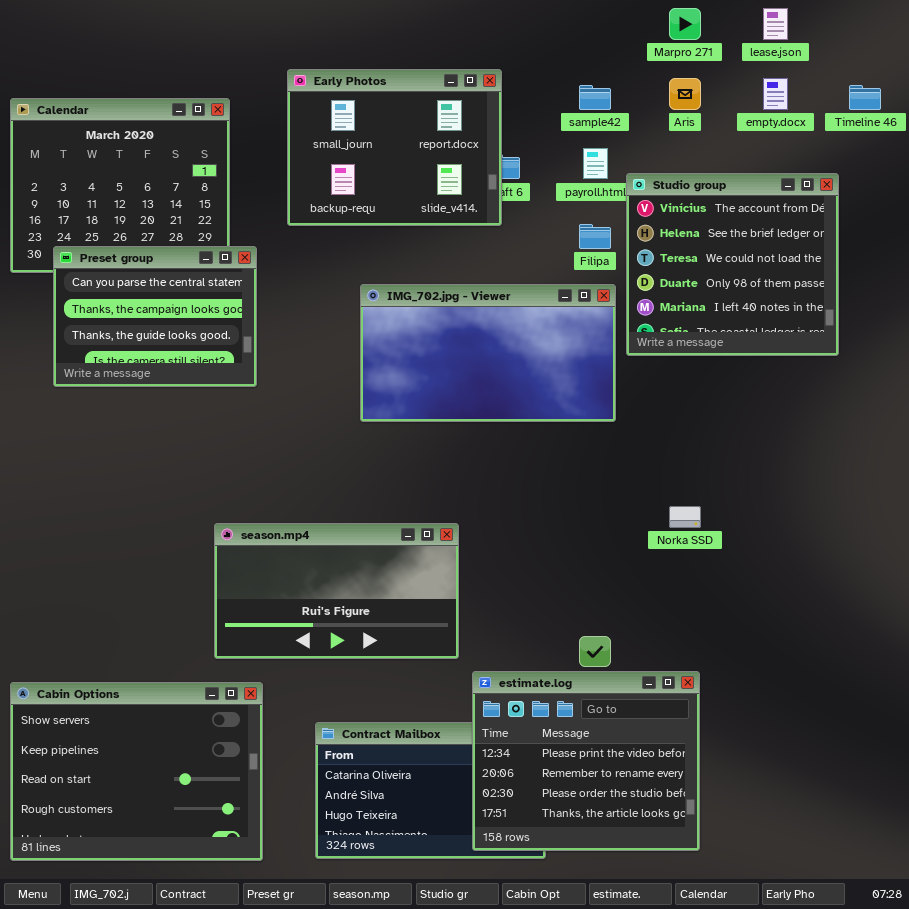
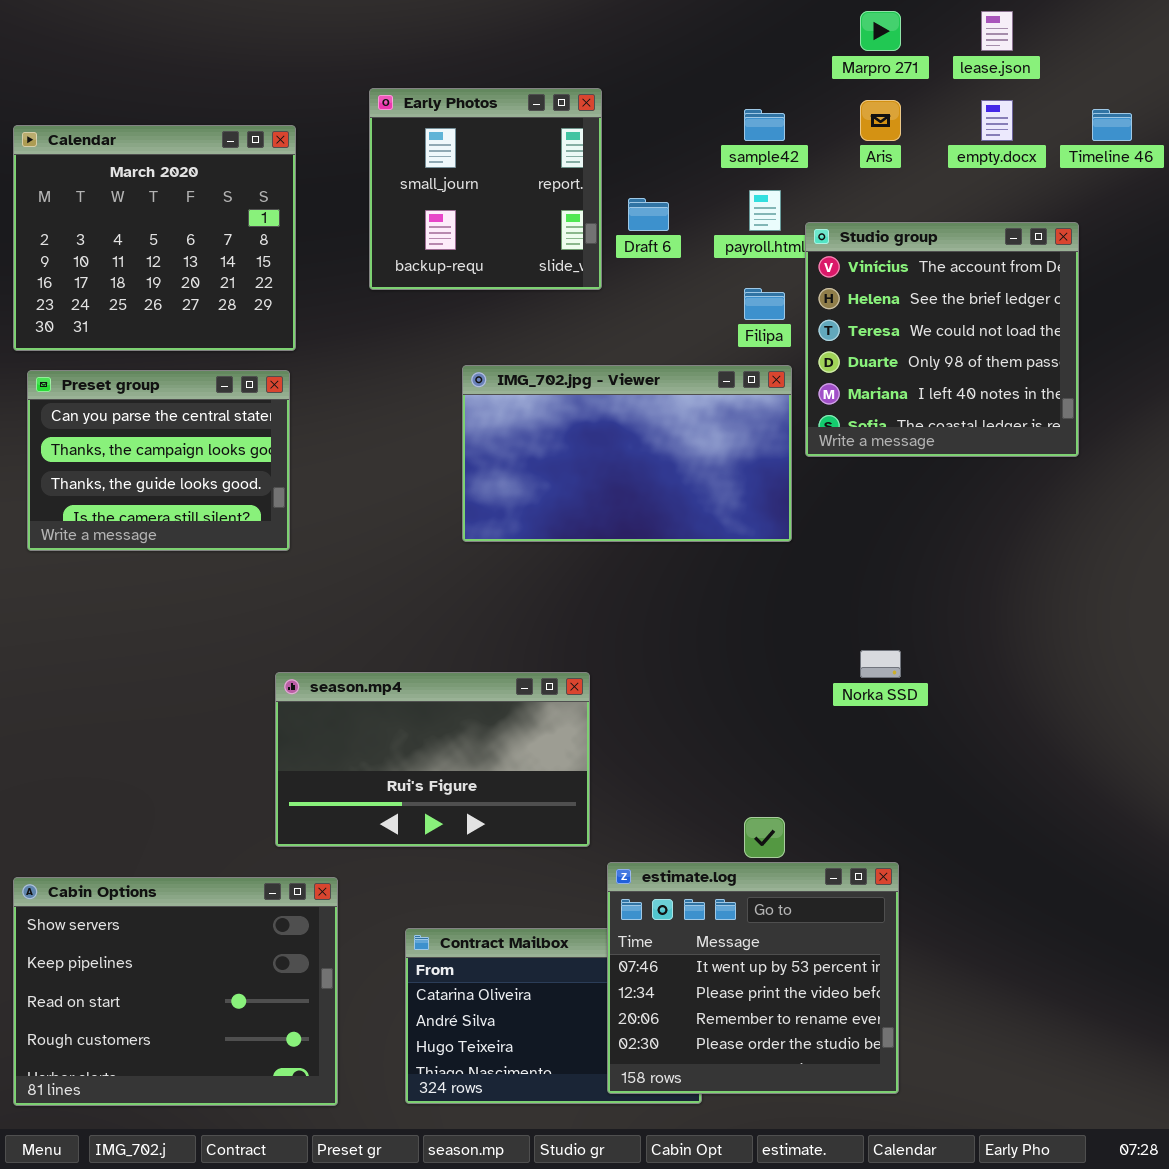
Early Photos: [287,69,502,226] -> [369,88,602,290], resized
Preset group: [53,246,257,387] -> [27,370,290,551], moved
estimate.log: [472,671,700,851] -> [607,862,899,1094], scrolled up 1 row

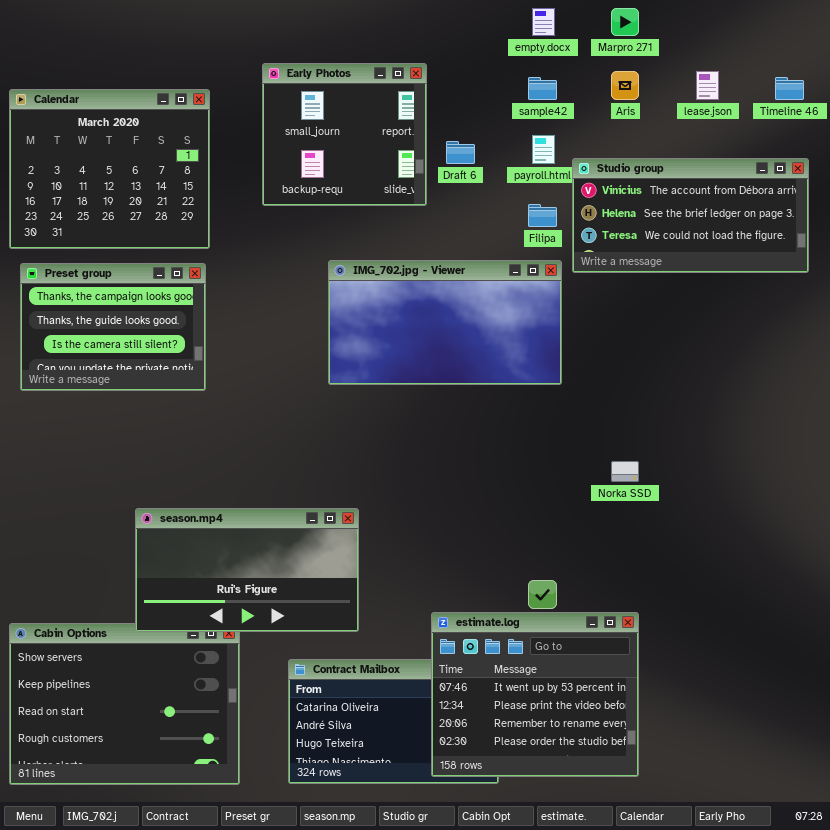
lease.json: [981,11,1013,51] -> [696,71,719,100], moved
empty.docx: [981,100,1013,141] -> [532,8,555,36], moved
Studio group: [805,222,1079,457] -> [572,158,809,273], resized
Preset group: [27,370,290,551] -> [20,263,206,391], scrolled down 1 row
season.mp4: [275,672,590,847] -> [135,508,359,632], moved

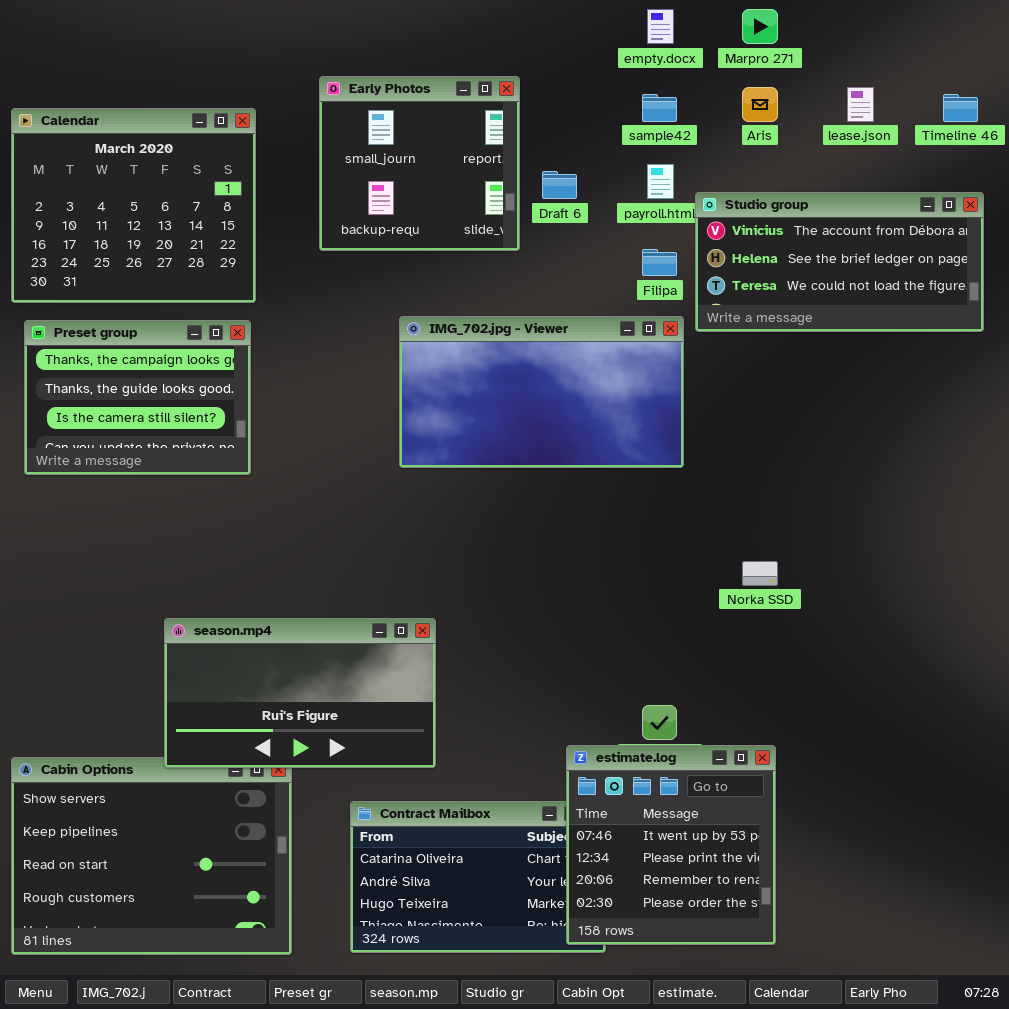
estimate.log: [431,612,639,777] -> [566,745,776,945], resized

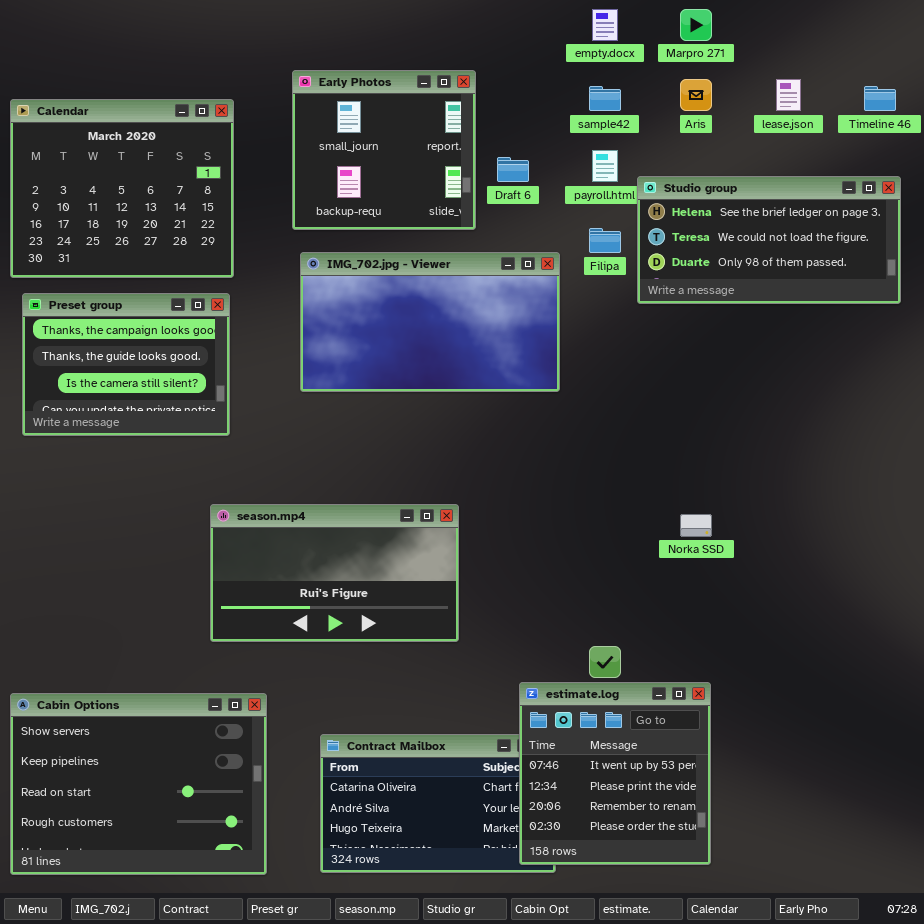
Studio group: [695,192,984,332] -> [637,176,901,304], scrolled down 1 row
IMG_702.jpg - Viewer: [399,316,684,468] -> [300,252,560,392], moved
season.mp4: [164,618,436,768] -> [210,504,459,642], moved

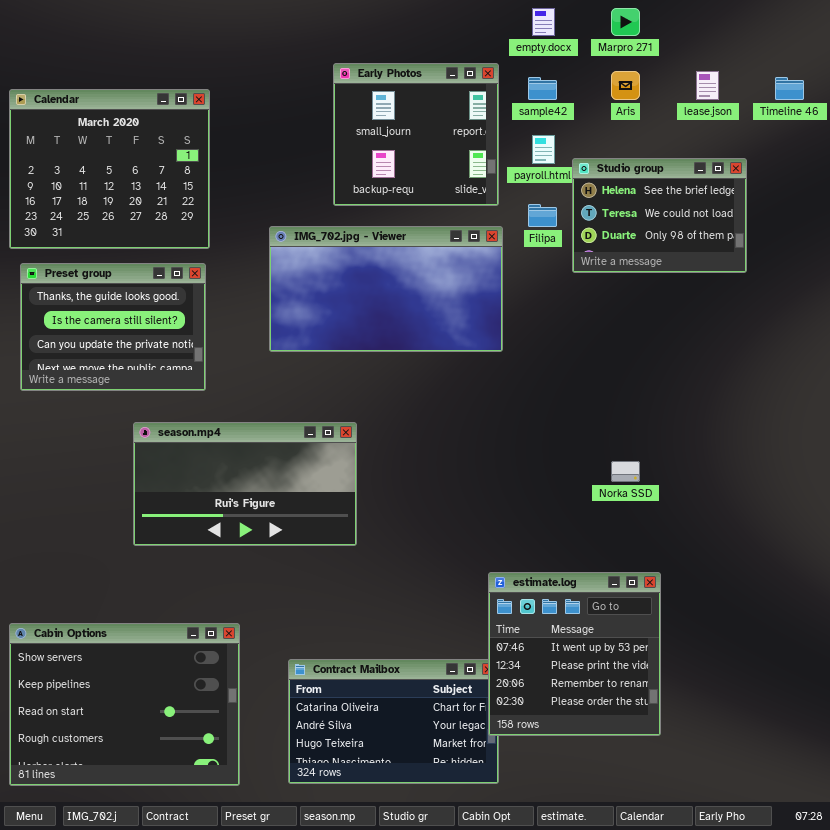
Early Photos: [292,70,476,230] -> [333,63,499,206], moved
Studio group: [637,176,901,304] -> [572,158,747,273], resized
Preset group: [22,293,230,436] -> [20,263,206,391], scrolled down 1 row
season.mp4: [210,504,459,642] -> [133,422,357,546], moved
estimate.log: [519,682,711,865] -> [488,572,661,736], moved

